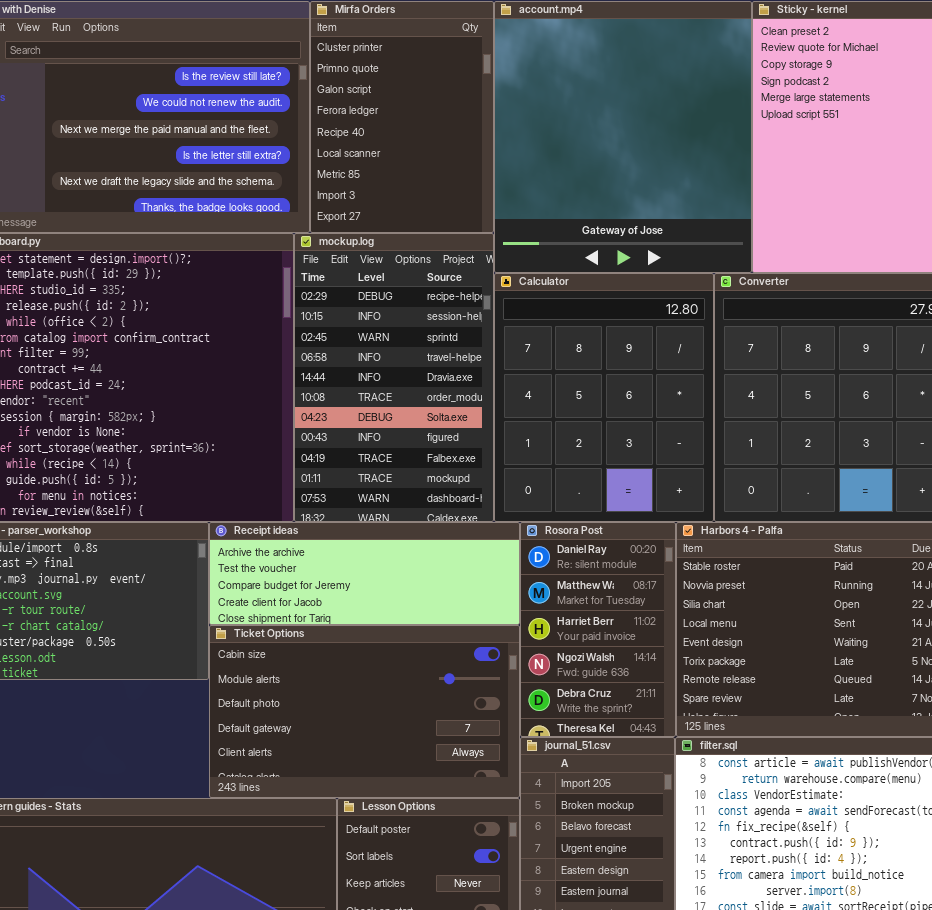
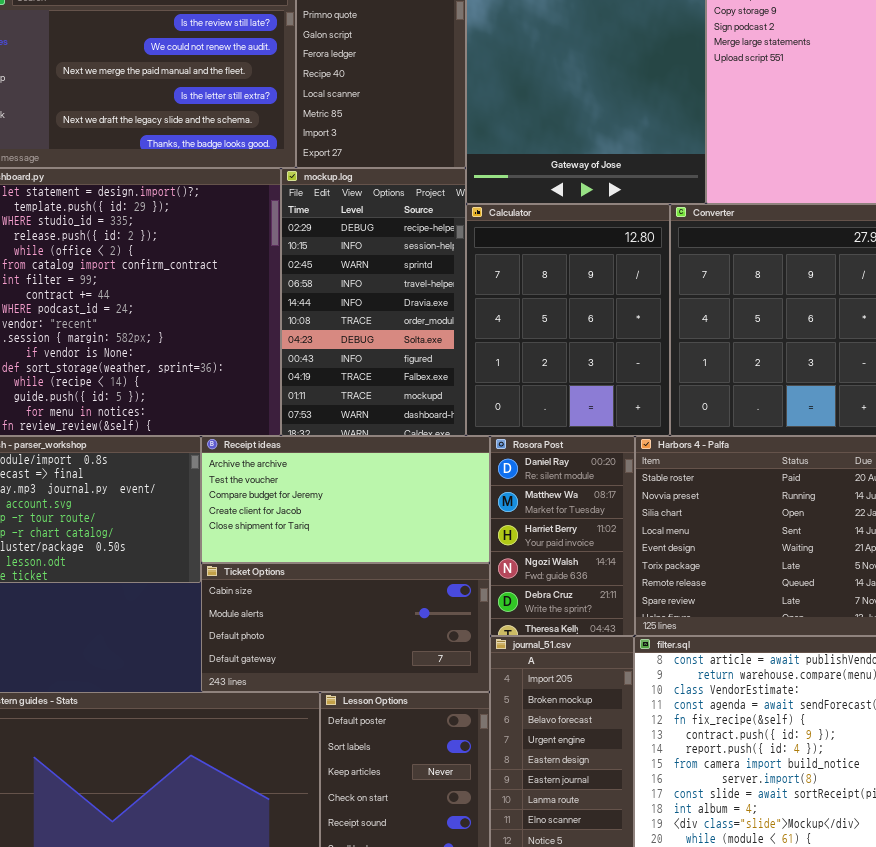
Receipt ideas: [209,522,520,625] -> [201,436,490,563], resized
Ticket Options: [209,625,520,798] -> [201,563,490,692], resized

